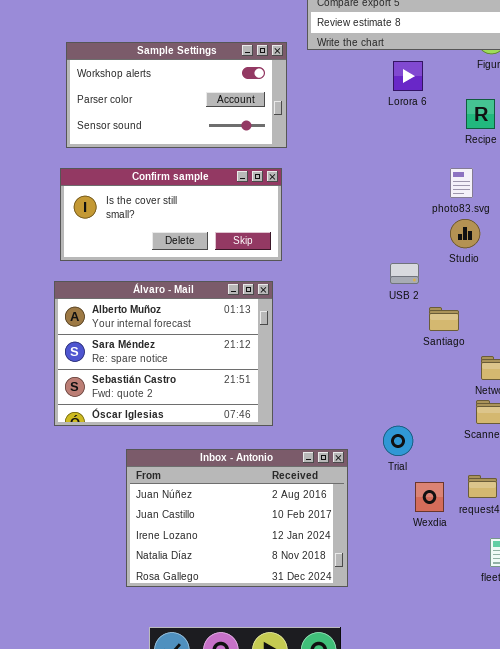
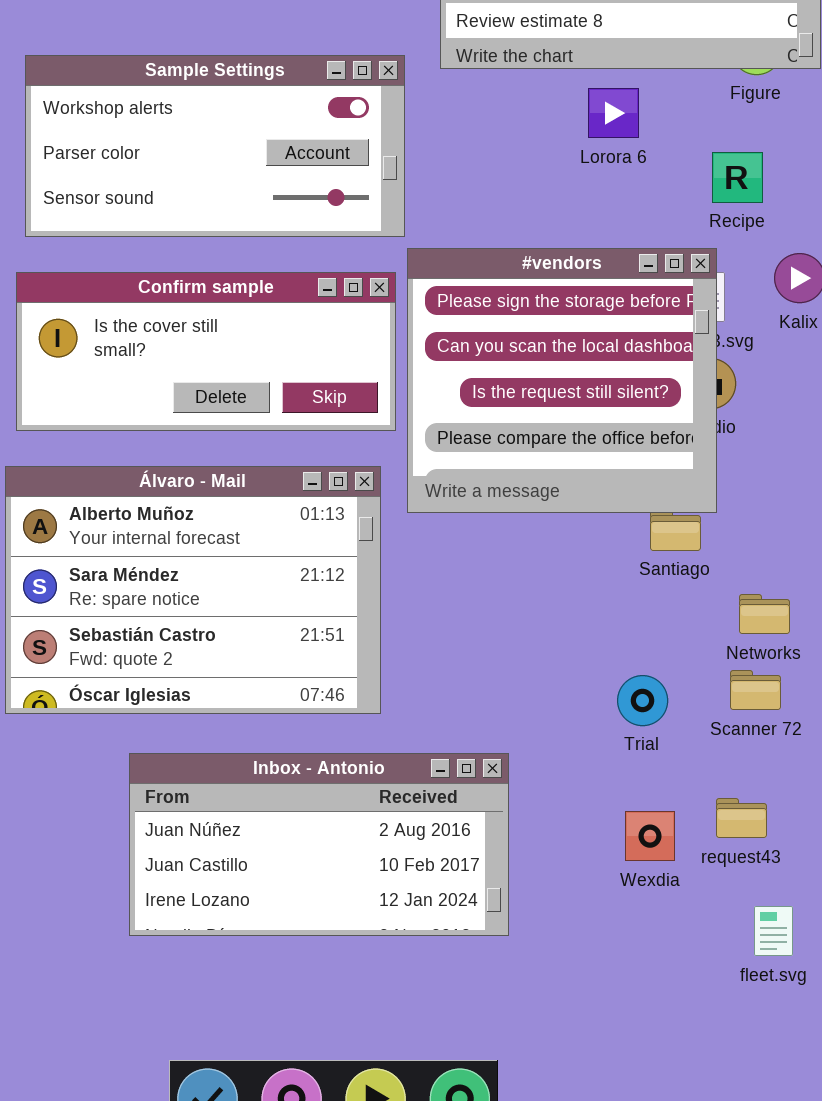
#vendors: none -> [407,248,717,513], opened
Trial: [383,426,413,456] -> [617,675,668,726], moved
Inbox - Antonio: [126,449,348,587] -> [129,753,509,936], resized

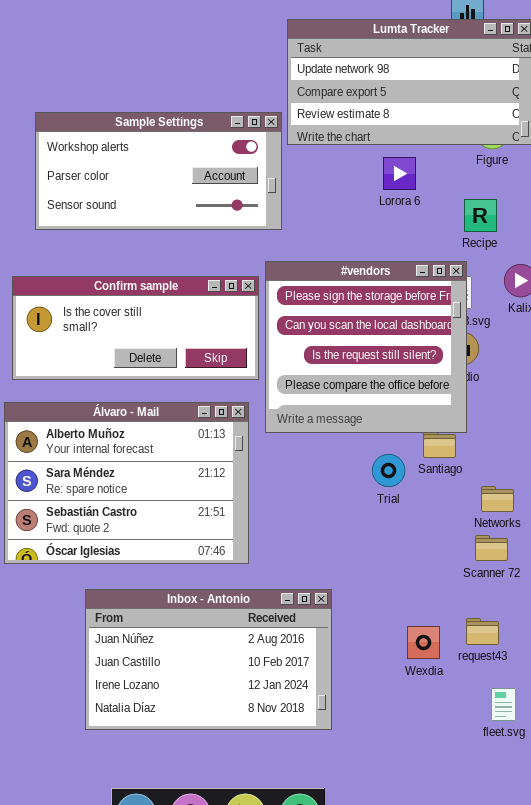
Sample Settings: [25,55,405,237] -> [35,112,282,230], moved
Trial: [617,675,668,726] -> [372,454,405,487], moved
Inbox - Antonio: [129,753,509,936] -> [85,589,332,730], resized

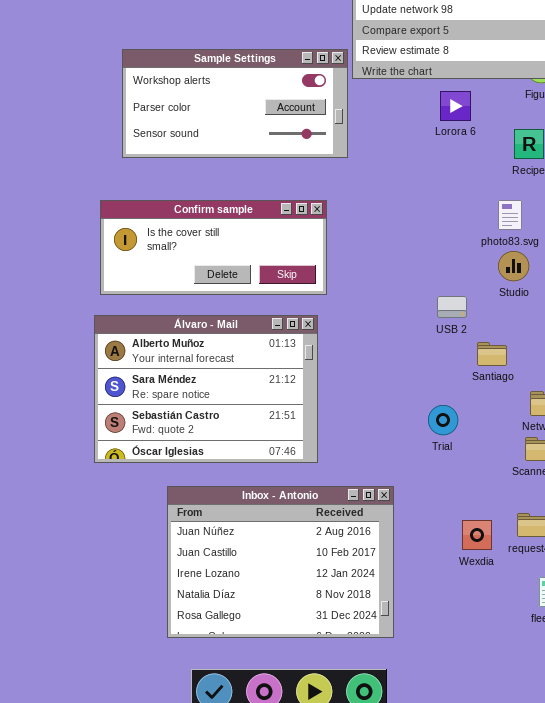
#vendors: [265,261,467,433] -> none, closed
Trial: [372,454,405,487] -> [428,405,458,435], moved
Inbox - Antonio: [85,589,332,730] -> [167,486,394,638], resized

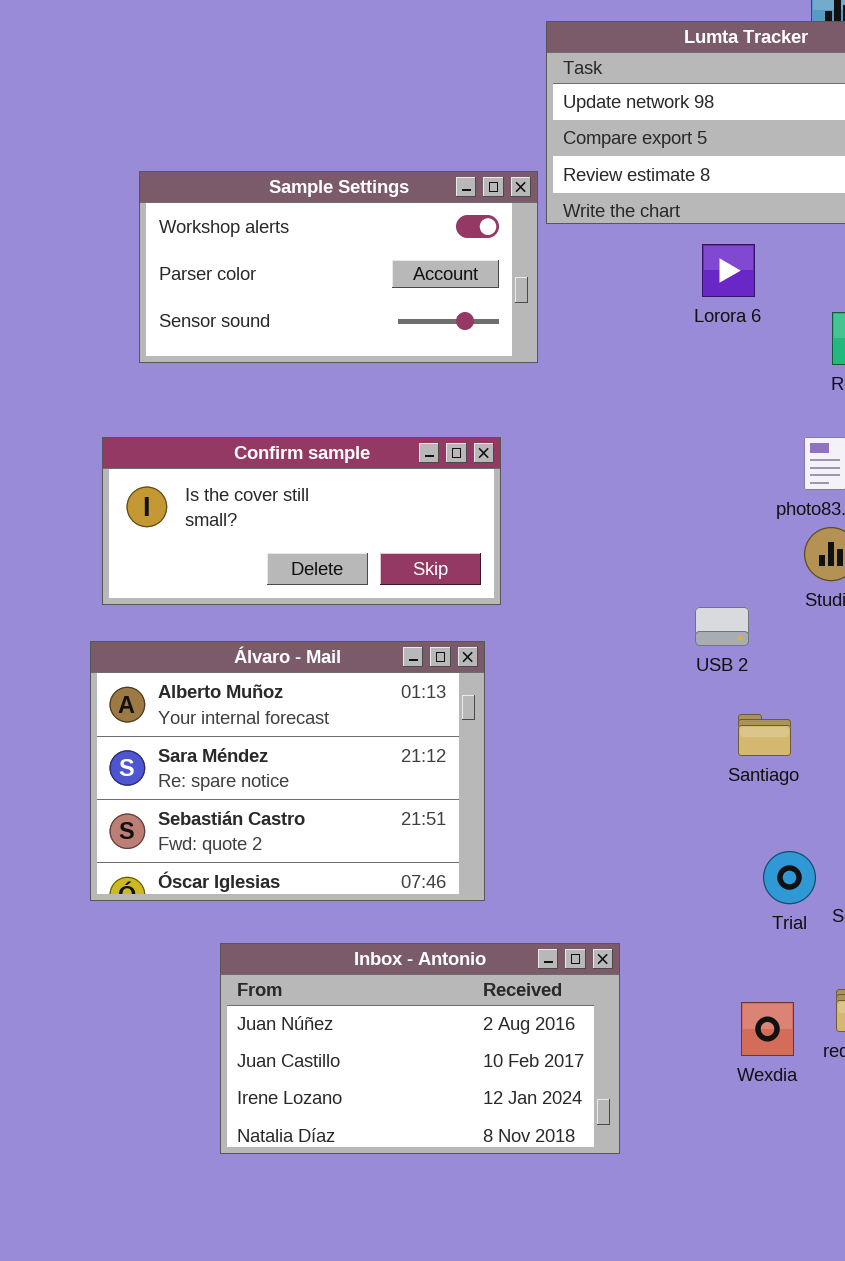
Santiago: [477,342,507,366] -> [738,714,791,756], moved
Trial: [428,405,458,435] -> [763,851,816,904], moved
Inbox - Antonio: [167,486,394,638] -> [220,943,620,1154], resized

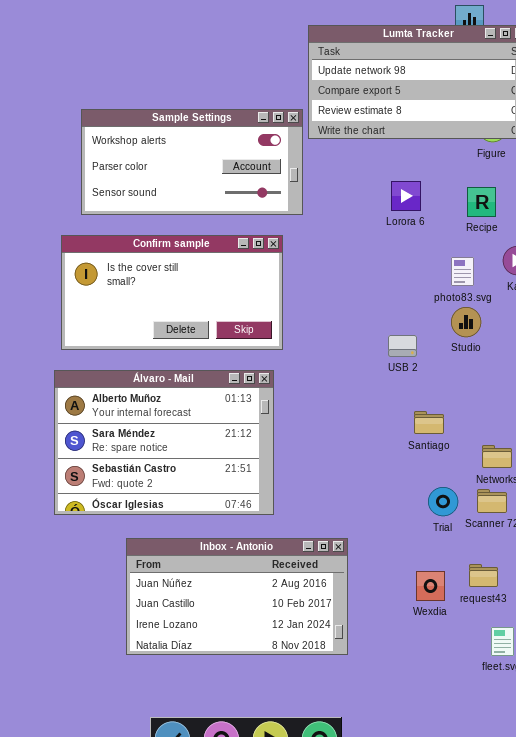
Lorora 6: [702,244,755,297] -> [391,181,421,211], moved
Confirm sample: [102,437,501,605] -> [61,235,283,350], resized
USB 2: [695,607,749,646] -> [388,335,417,357], moved

